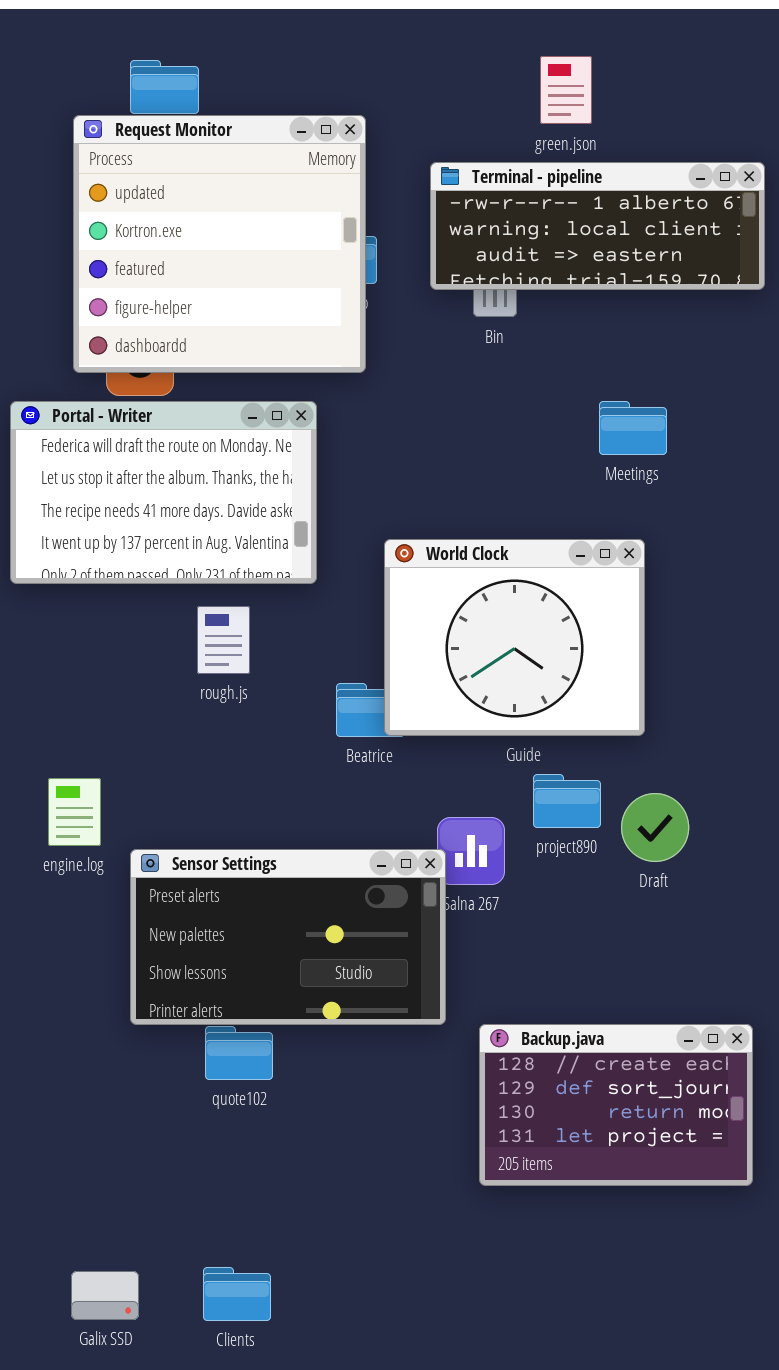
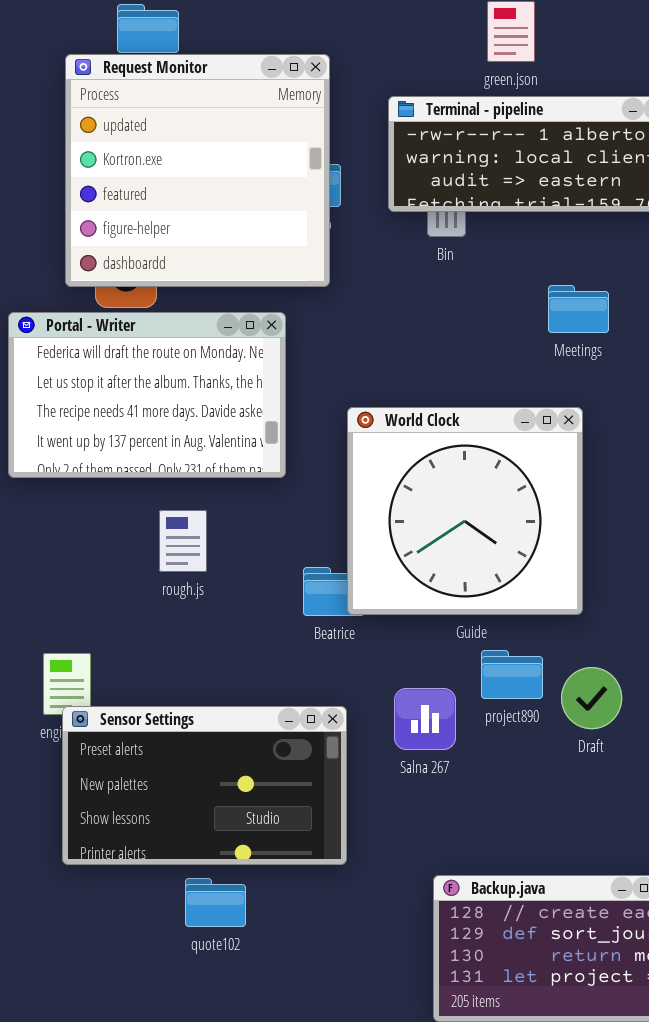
Meetings: [599,401,667,455] -> [548,285,609,333], moved
World Clock: [384,539,645,736] -> [347,407,583,615], resized
rough.js: [197,606,250,674] -> [159,510,207,572], moved
Sensor Settings: [130,849,446,1025] -> [62,706,347,865], moved

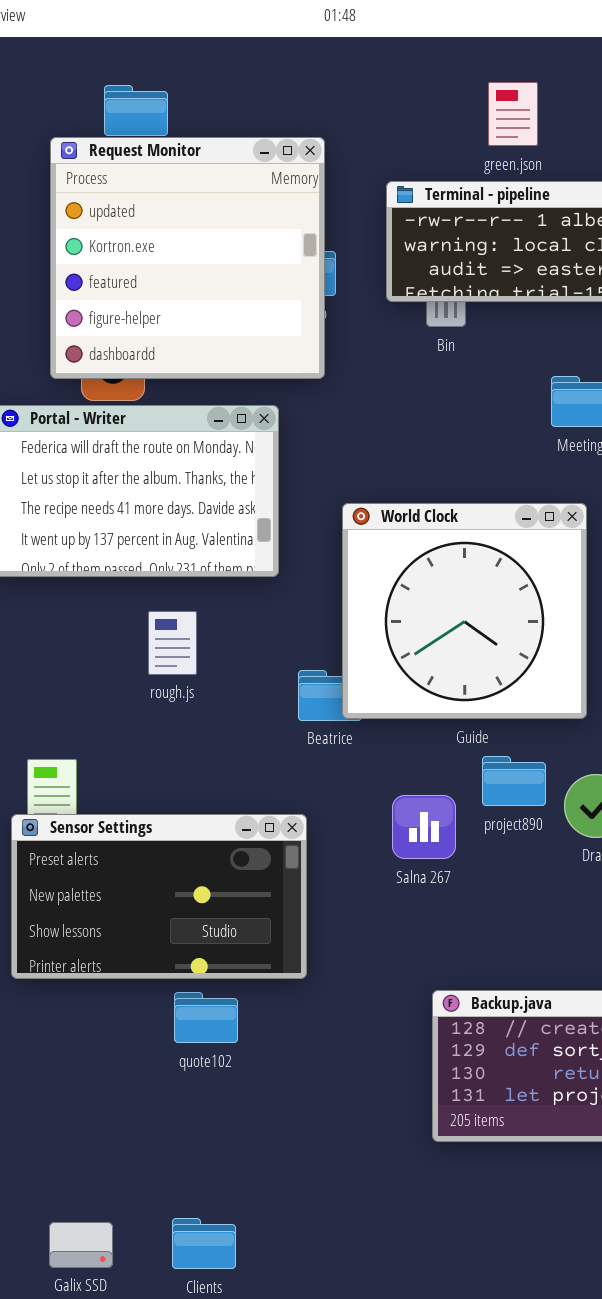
Sensor Settings: [62,706,347,865] -> [11,814,307,979], moved

